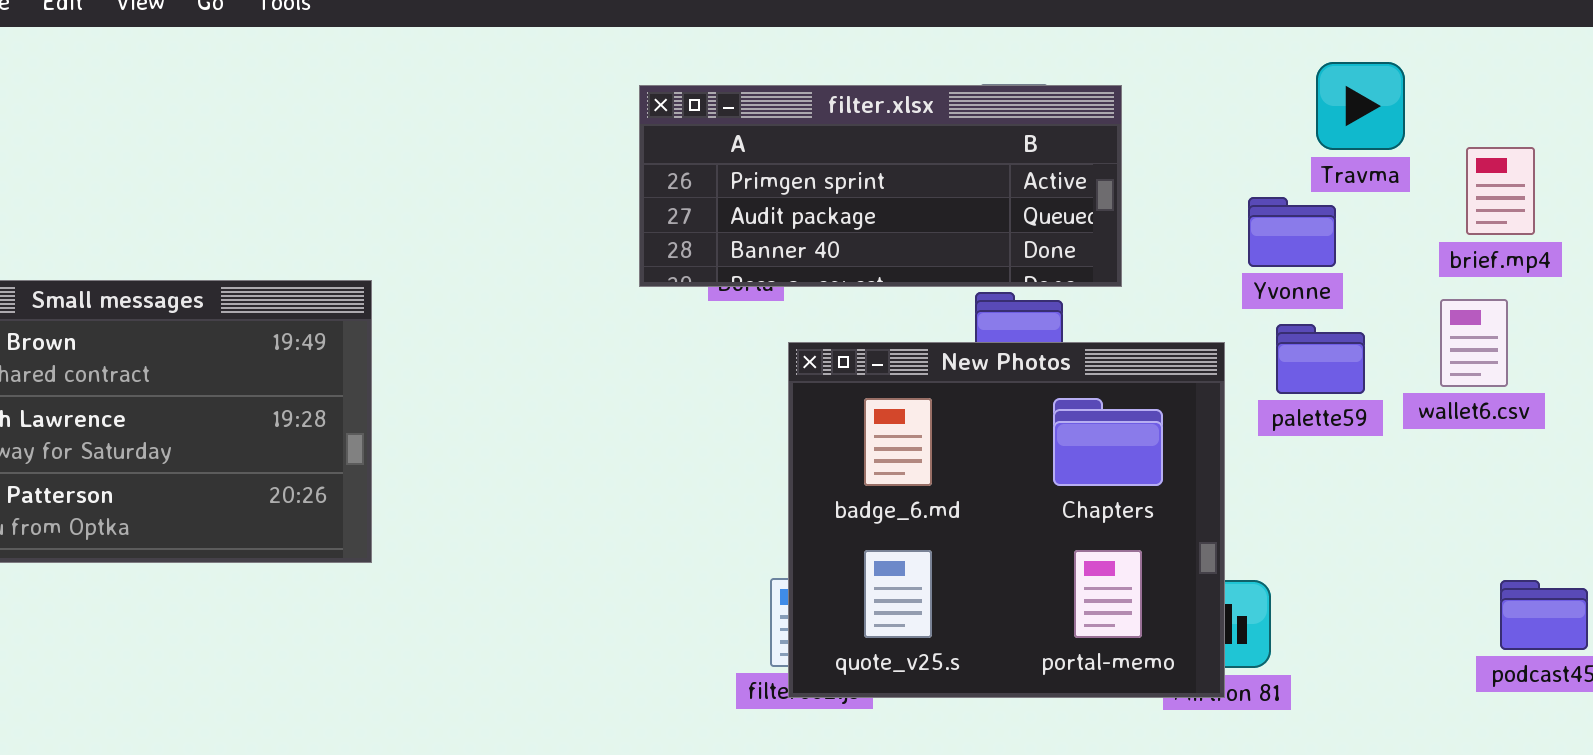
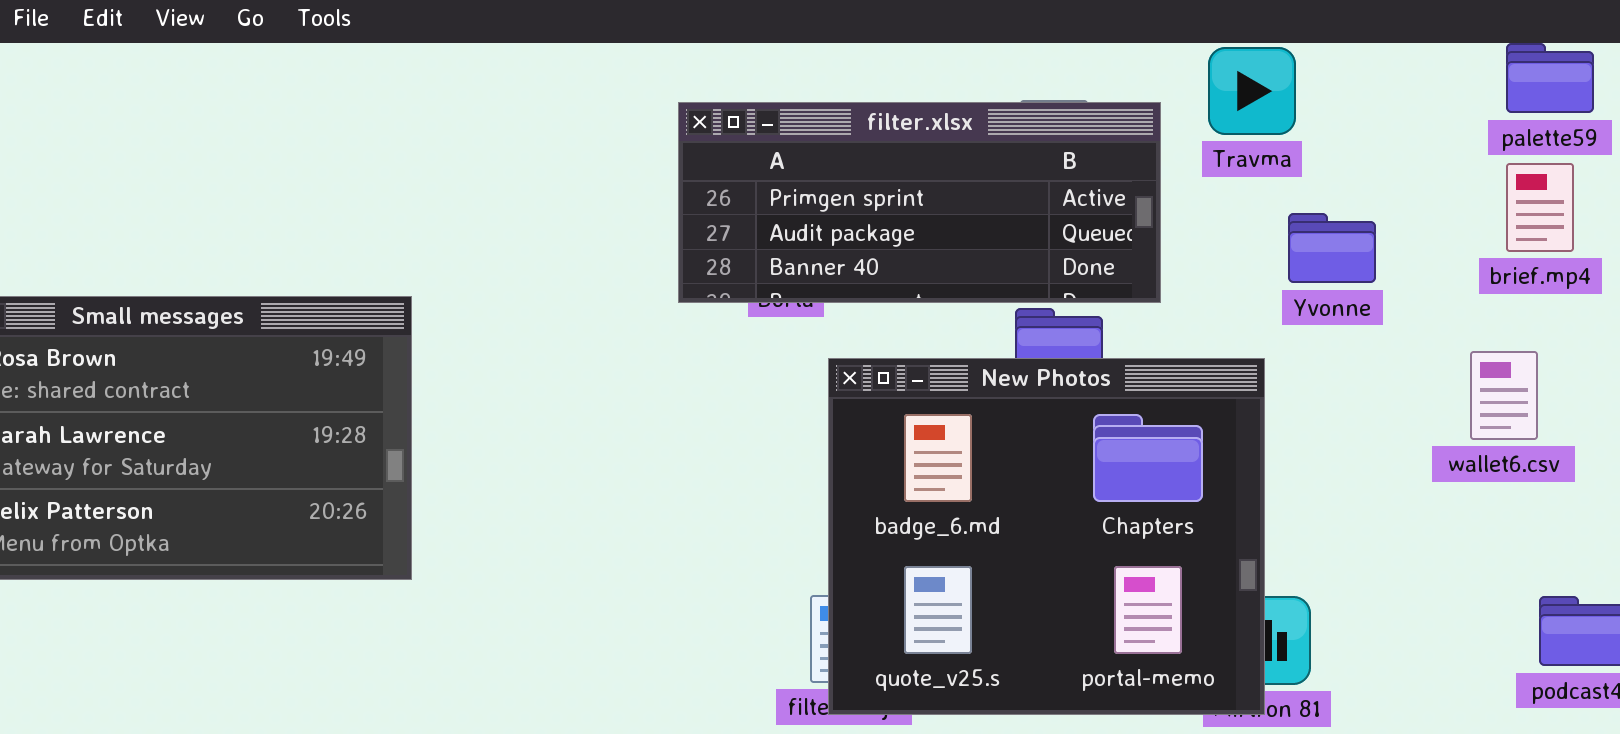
Travma: [1316,62,1405,150] -> [1208,47,1296,135], moved
wallet6.csv: [1440,299,1508,387] -> [1470,351,1538,440], moved
palette59: [1276,324,1365,394] -> [1506,43,1594,113], moved

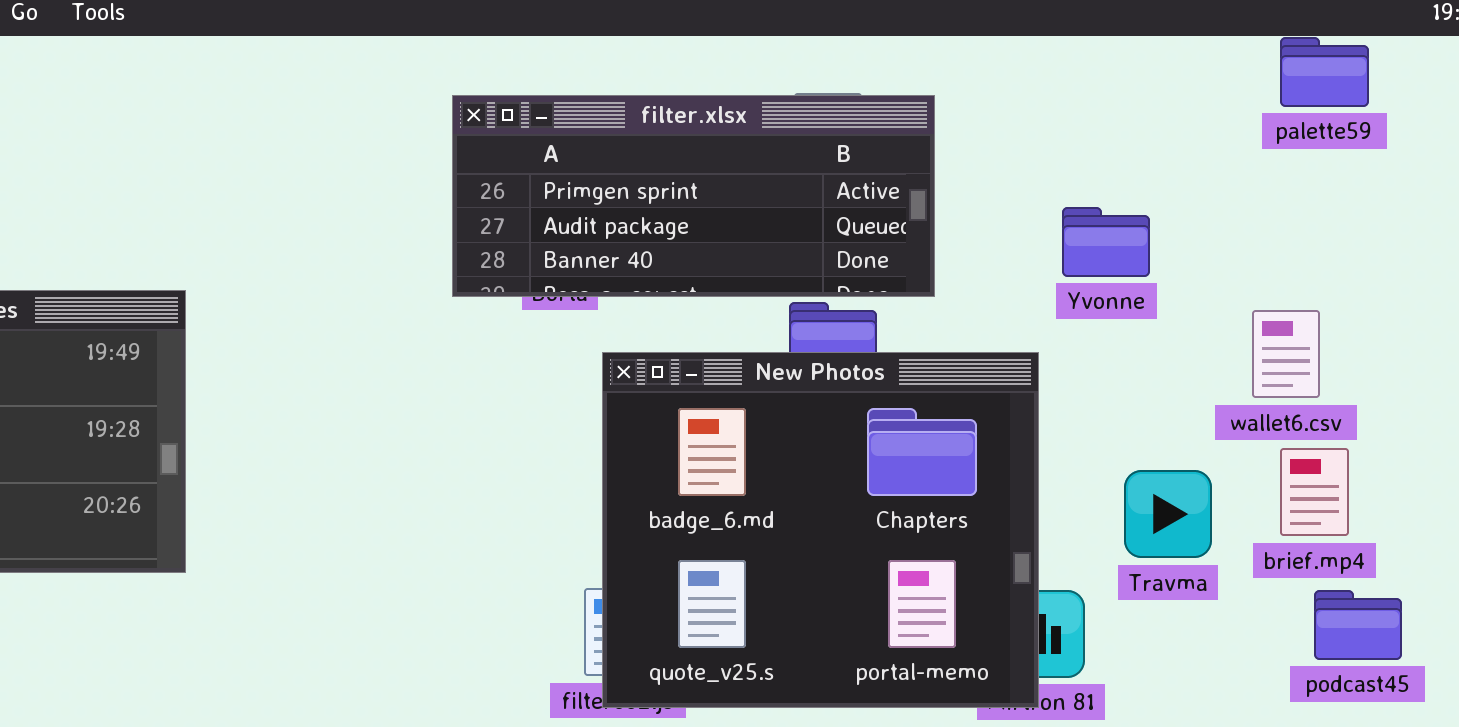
Travma: [1208,47,1296,135] -> [1124,470,1212,558], moved
brief.mp4: [1506,163,1574,252] -> [1280,448,1349,536], moved
wallet6.csv: [1470,351,1538,440] -> [1252,310,1320,398], moved

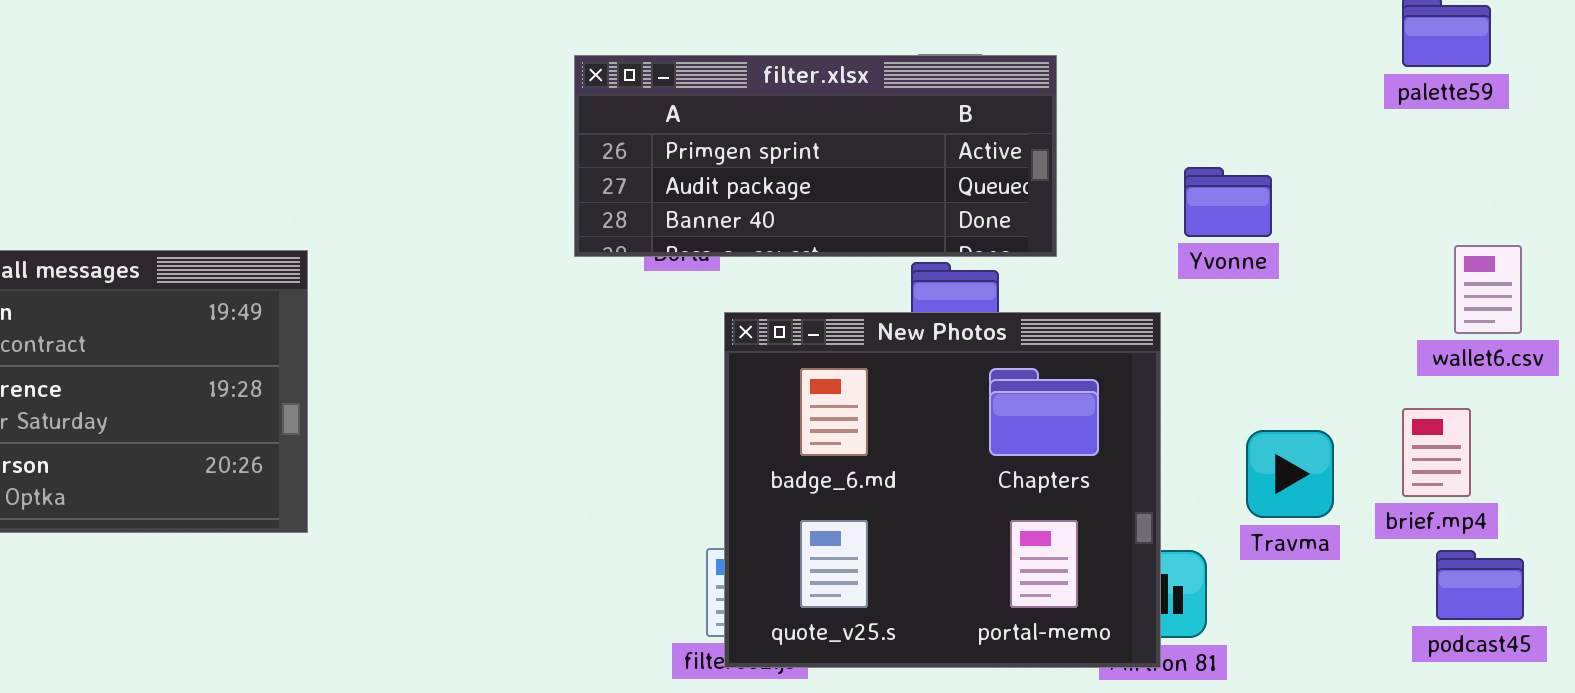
wallet6.csv: [1252,310,1320,398] -> [1454,245,1522,334], moved

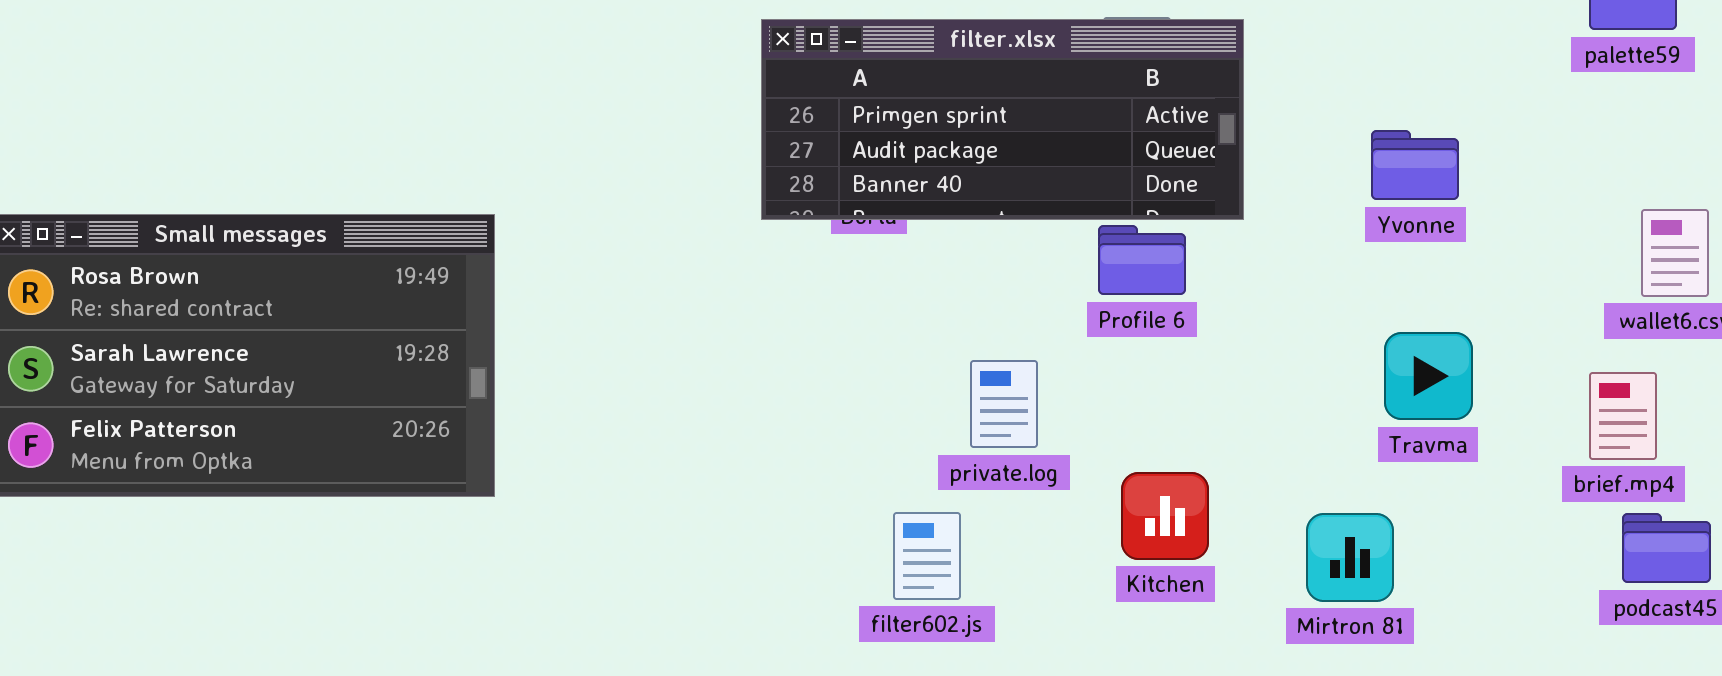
New Photos: [724,312,1161,668] -> none, closed
Travma: [1246,430,1334,518] -> [1384,332,1473,420], moved

